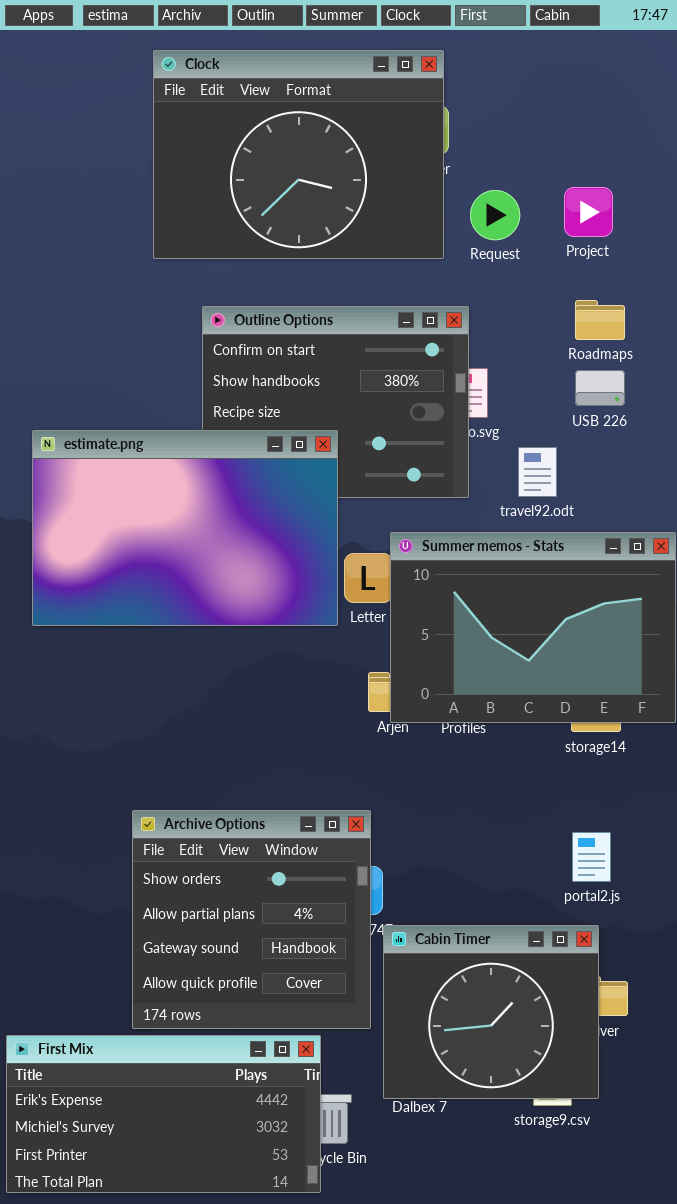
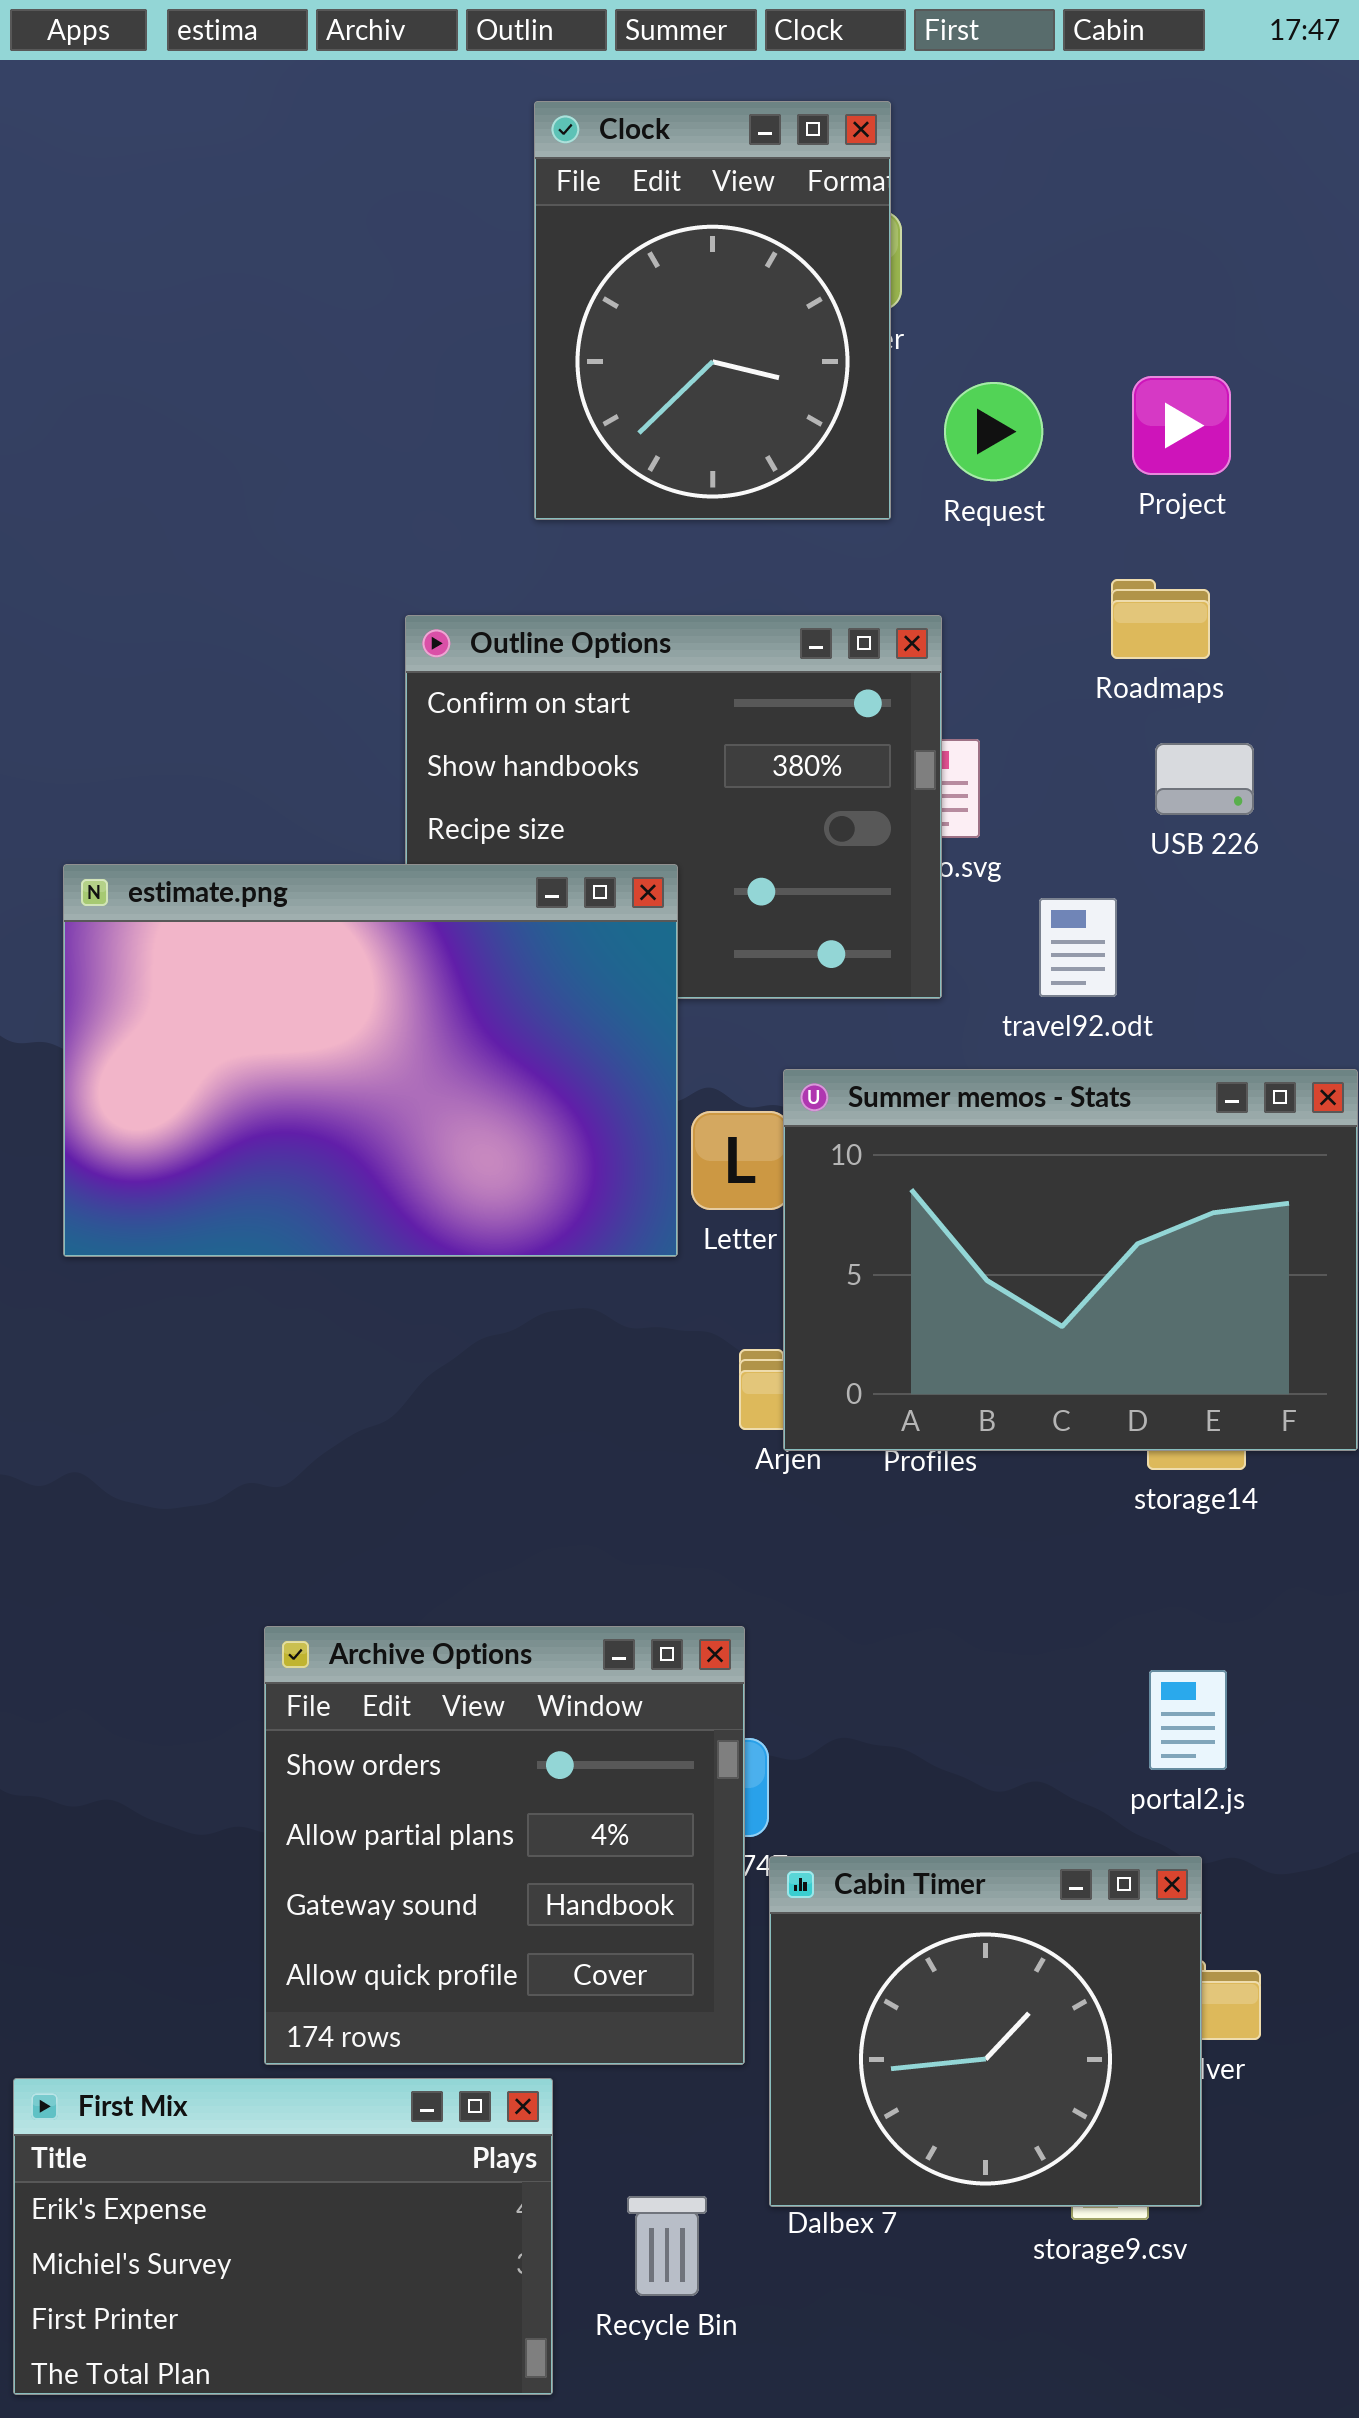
Clock: [153,50,444,259] -> [534,101,891,520], resized
Roadmaps: [575,300,625,340] -> [1111,579,1210,659], moved
First Mix: [6,1035,321,1193] -> [13,2078,553,2395], resized

